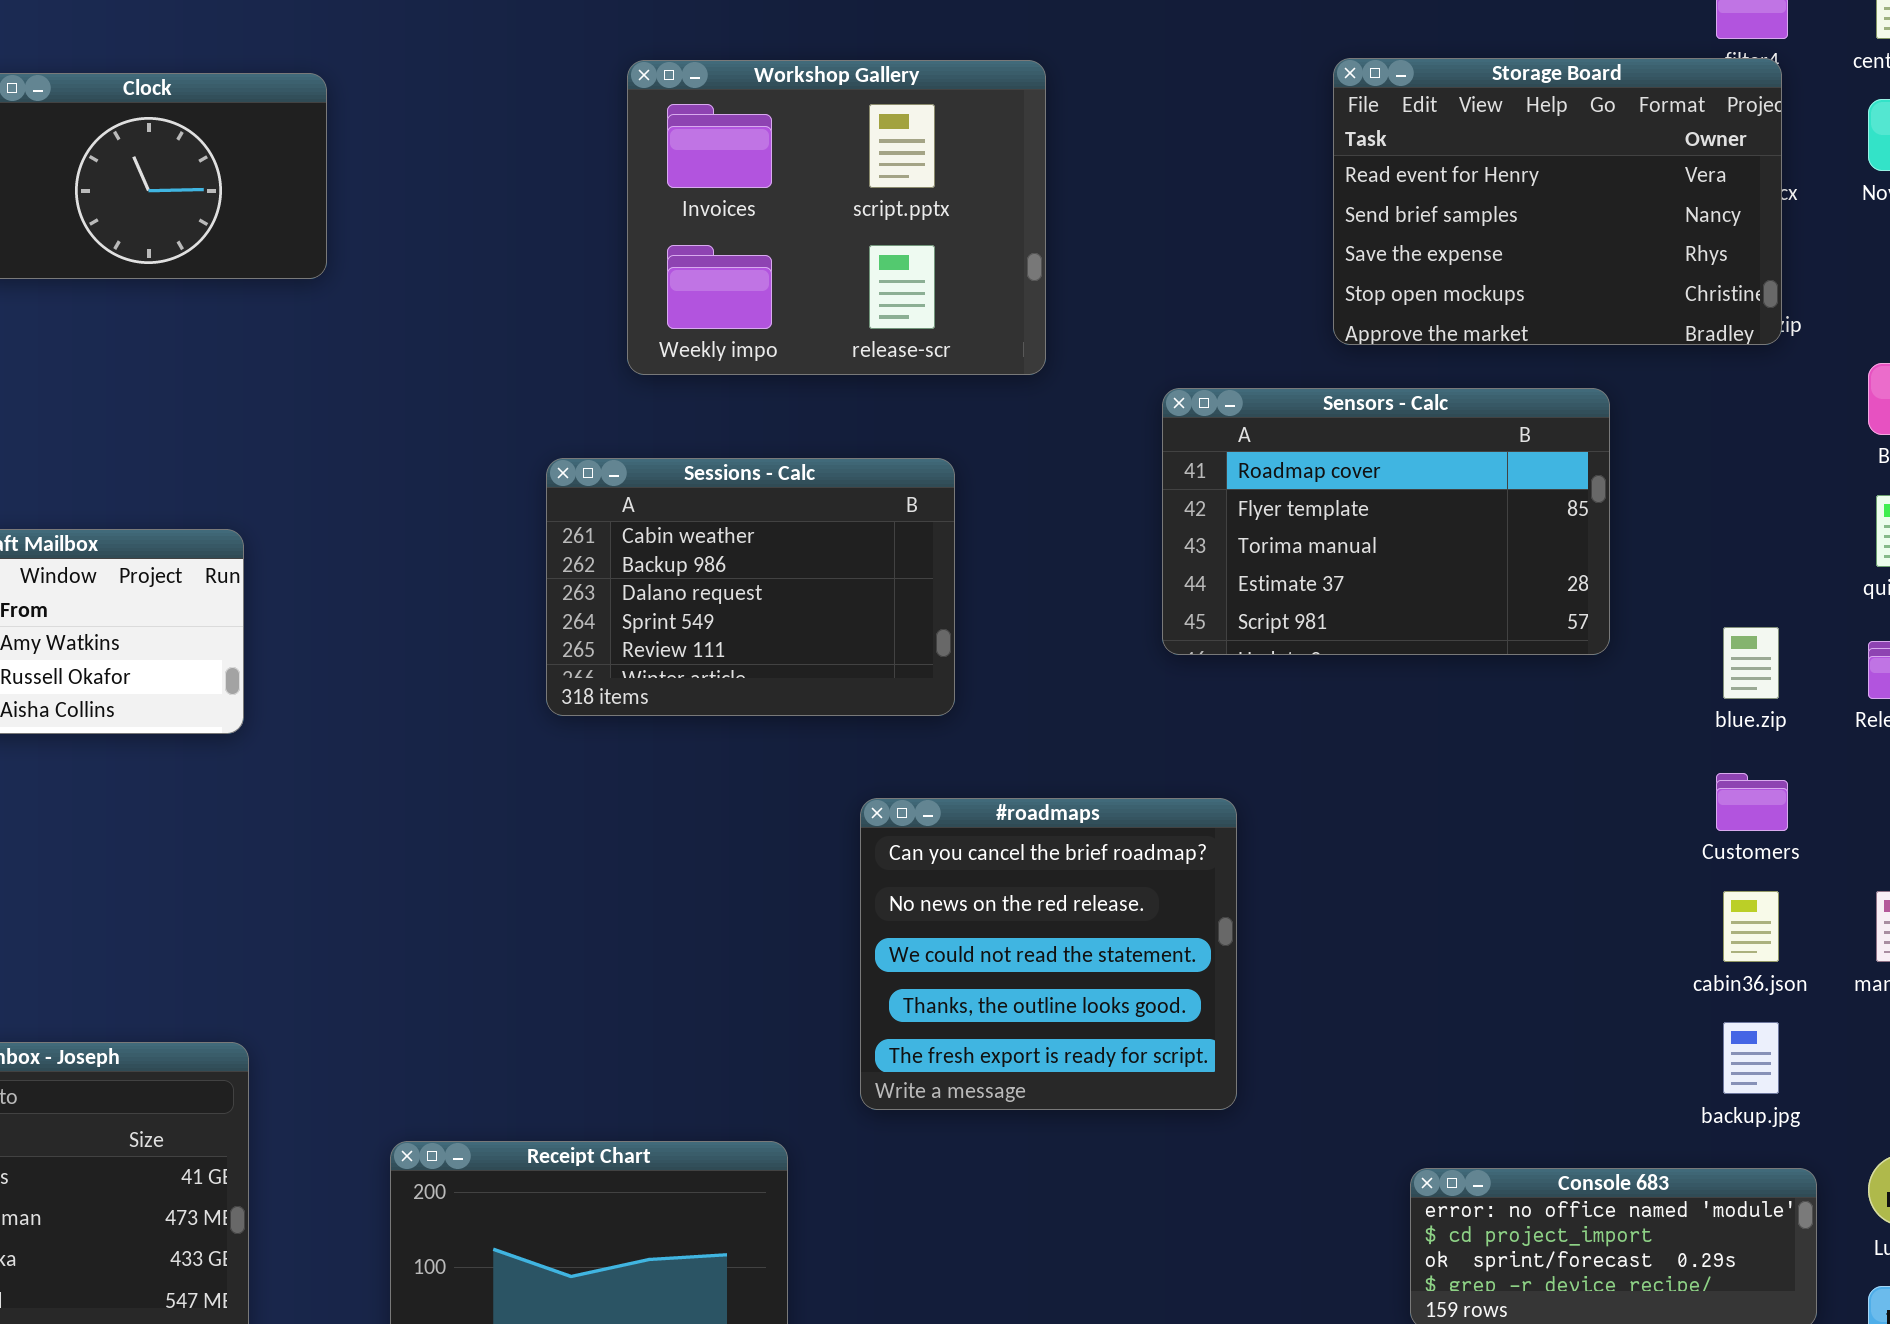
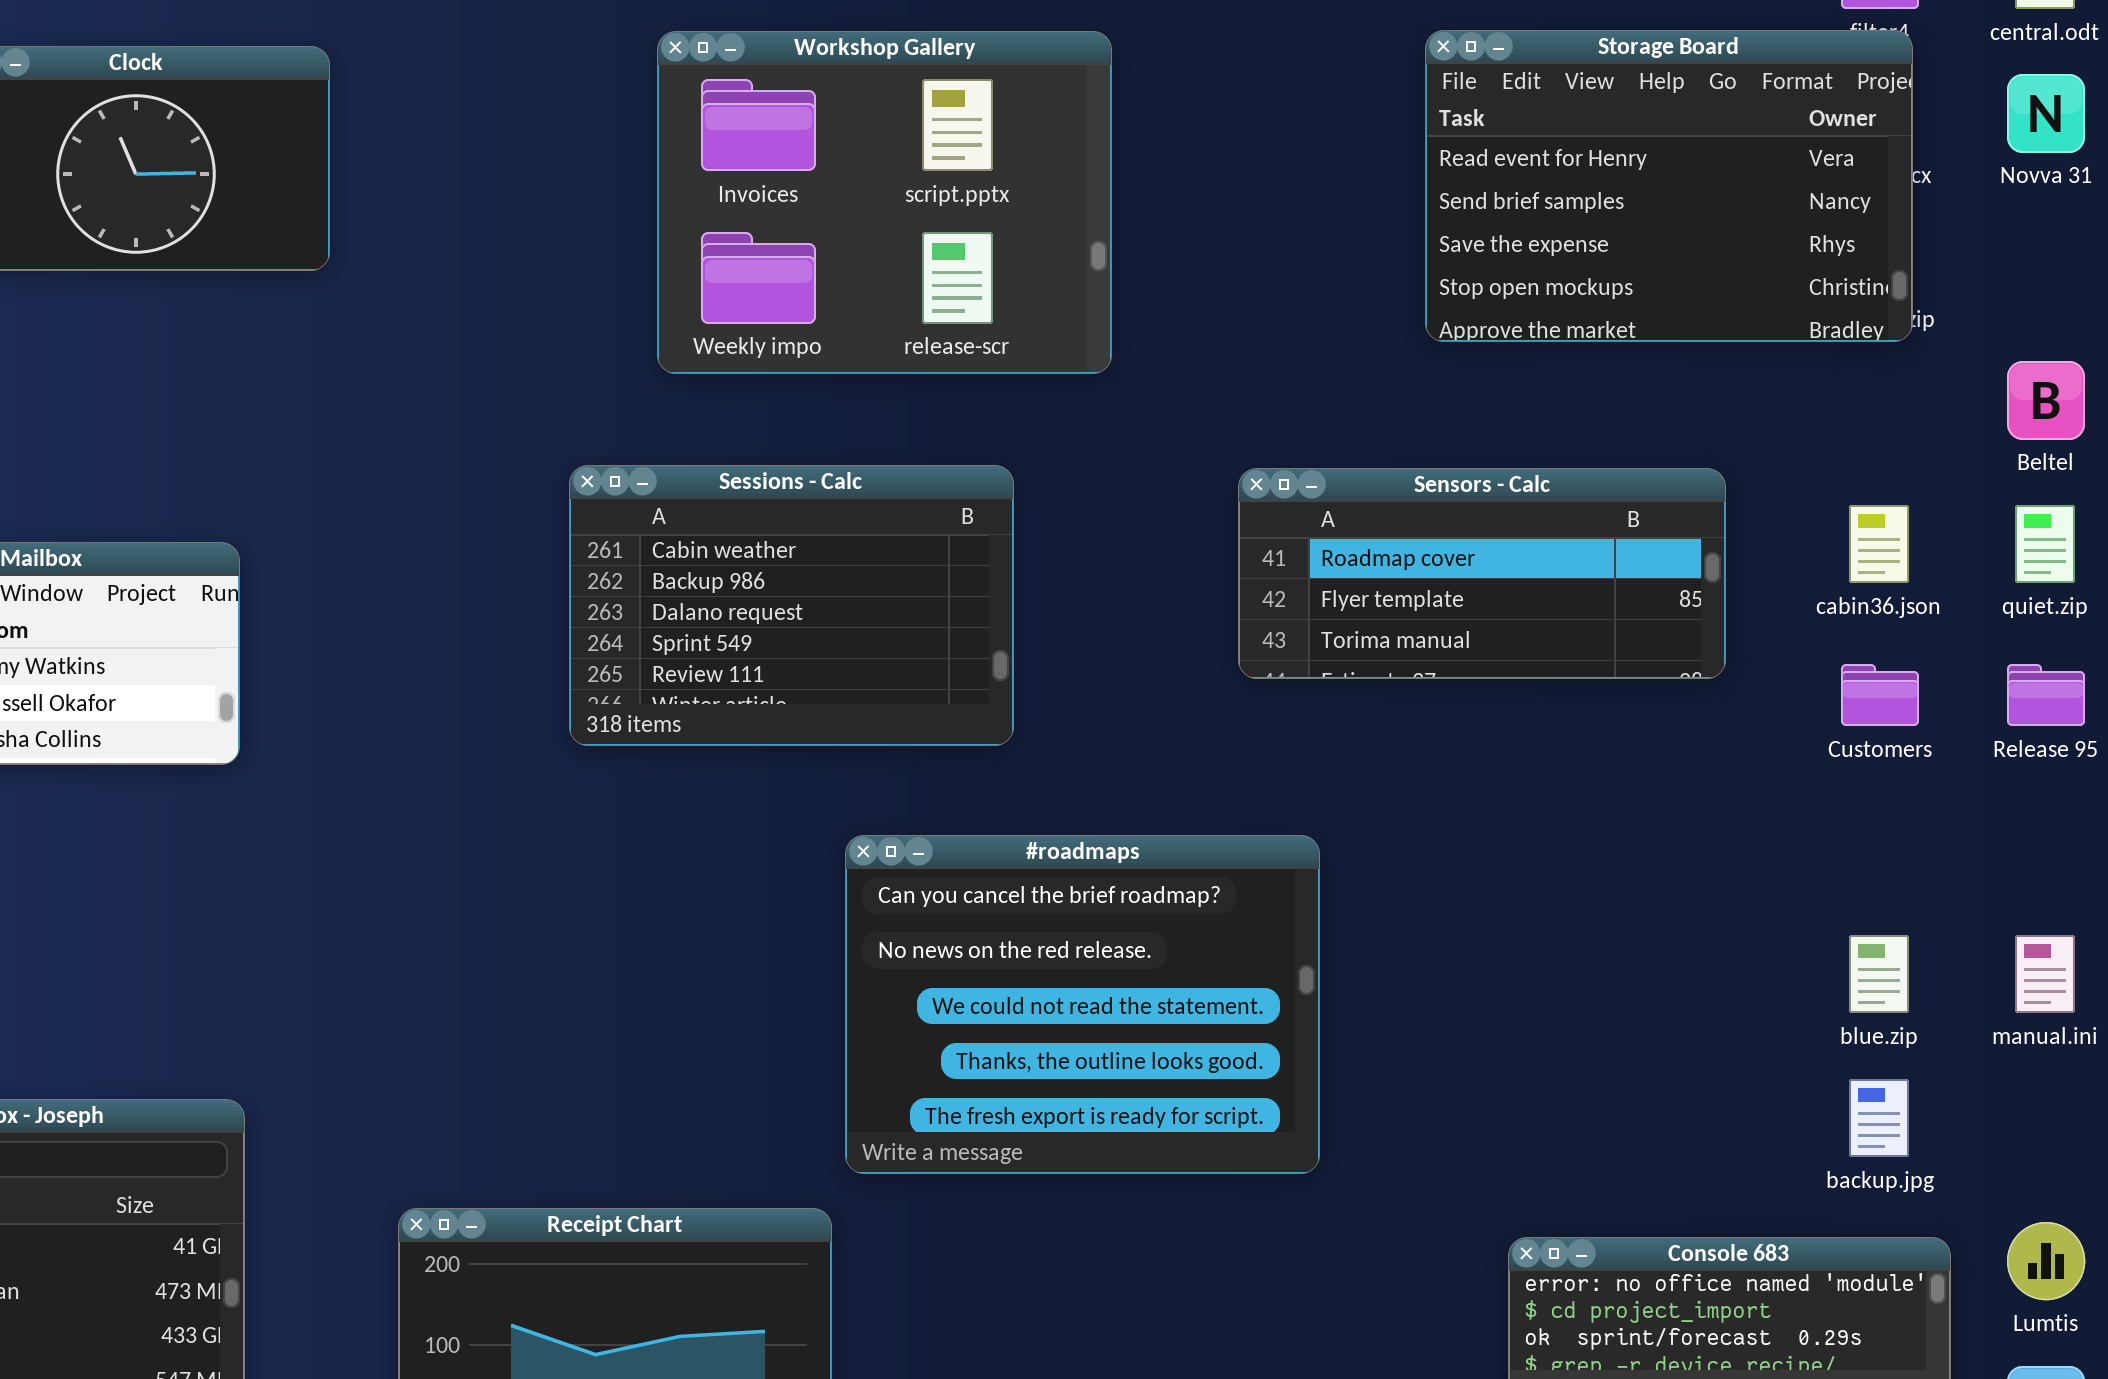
Sensors - Calc: [1162,388,1610,655] -> [1238,468,1726,679], resized
blue.zip: [1723,627,1779,699] -> [1849,935,1909,1013], moved
Customers: [1716,773,1788,831] -> [1841,664,1919,726], moved
#roadmaps: [860,798,1237,1110] -> [845,835,1320,1174], resized
cabin36.json: [1723,891,1779,962] -> [1849,505,1909,583], moved

